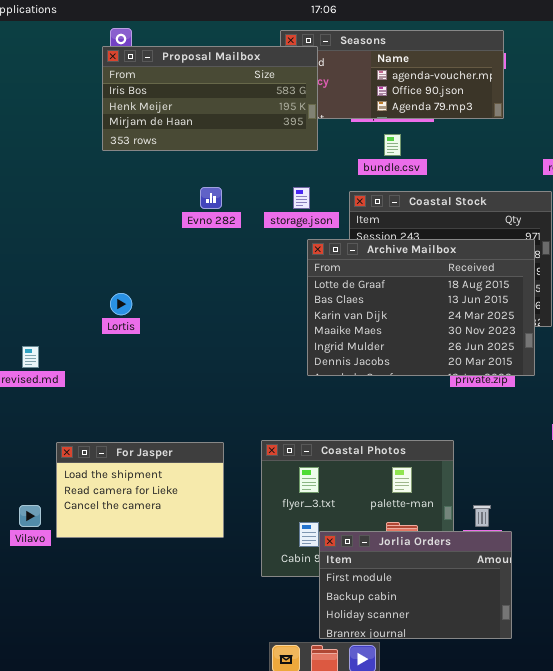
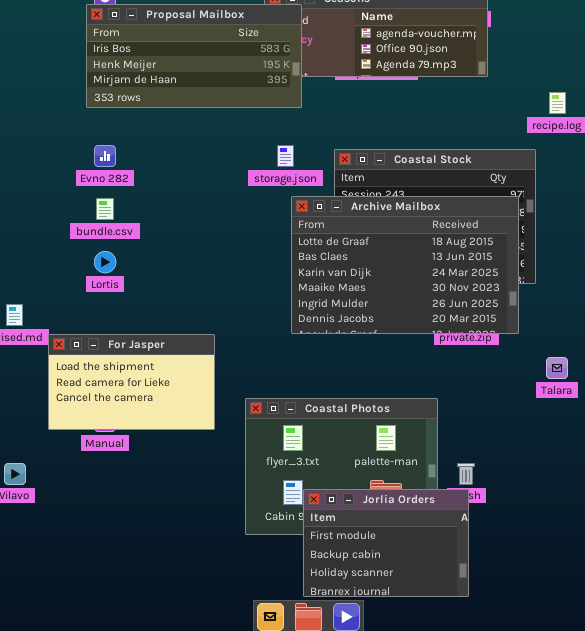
bundle.csv: [384,134,401,156] -> [96,198,114,220], moved
Evno 282: [200,187,222,209] -> [94,145,116,167], moved
For Jasper: [56,442,224,538] -> [48,334,215,430], moved
Jorlia Orders: [319,531,512,639] -> [303,489,469,597], resized

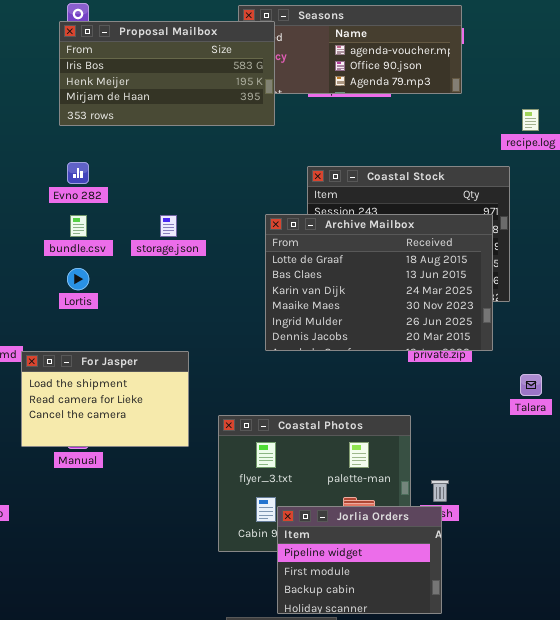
storage.json: [277,145,294,167] -> [160,215,177,237], moved
Jorlia Orders: [303,489,469,597] -> [277,506,442,614], scrolled up 1 row

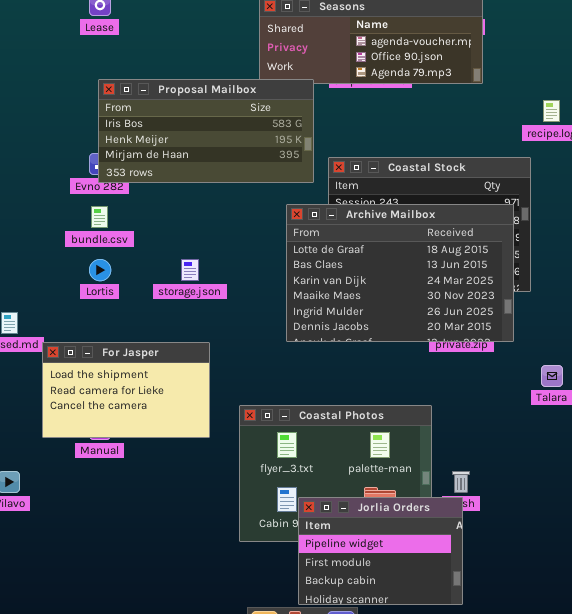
Proposal Mailbox: [59,21,275,126] -> [98,79,314,183], moved
storage.json: [160,215,177,237] -> [181,259,199,281], moved

